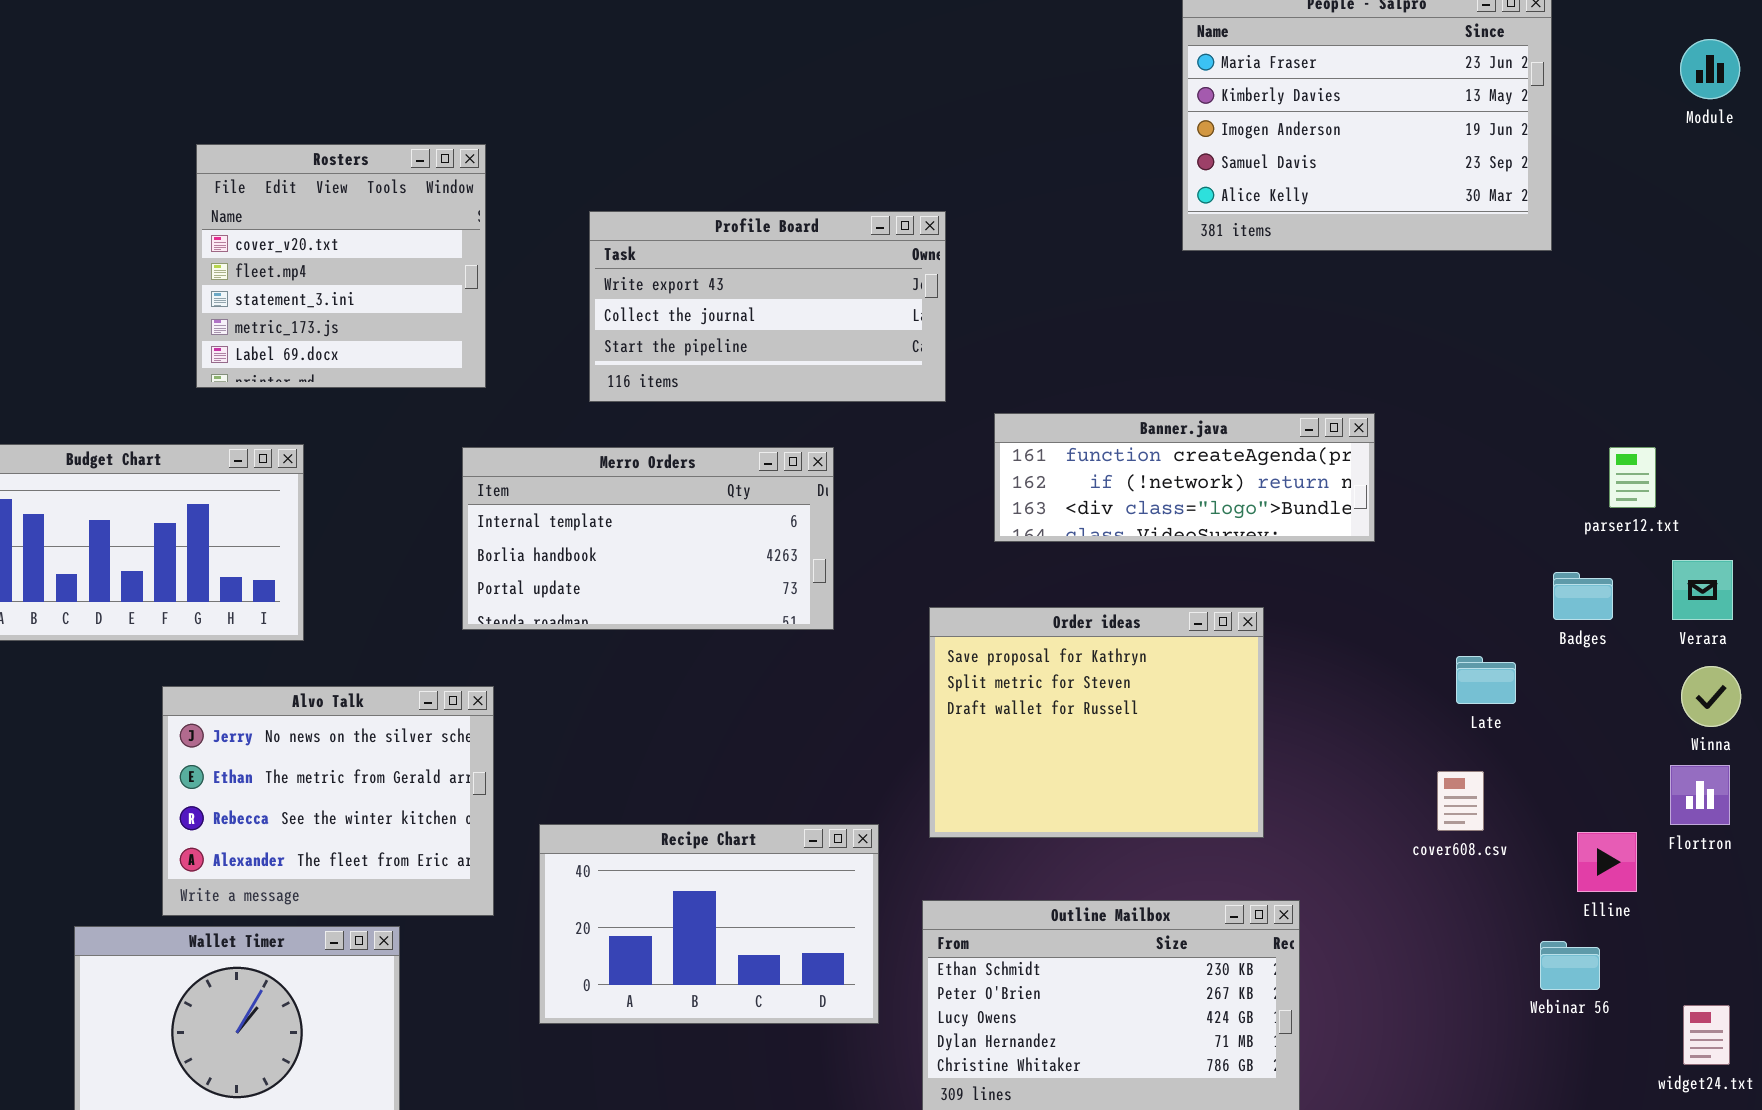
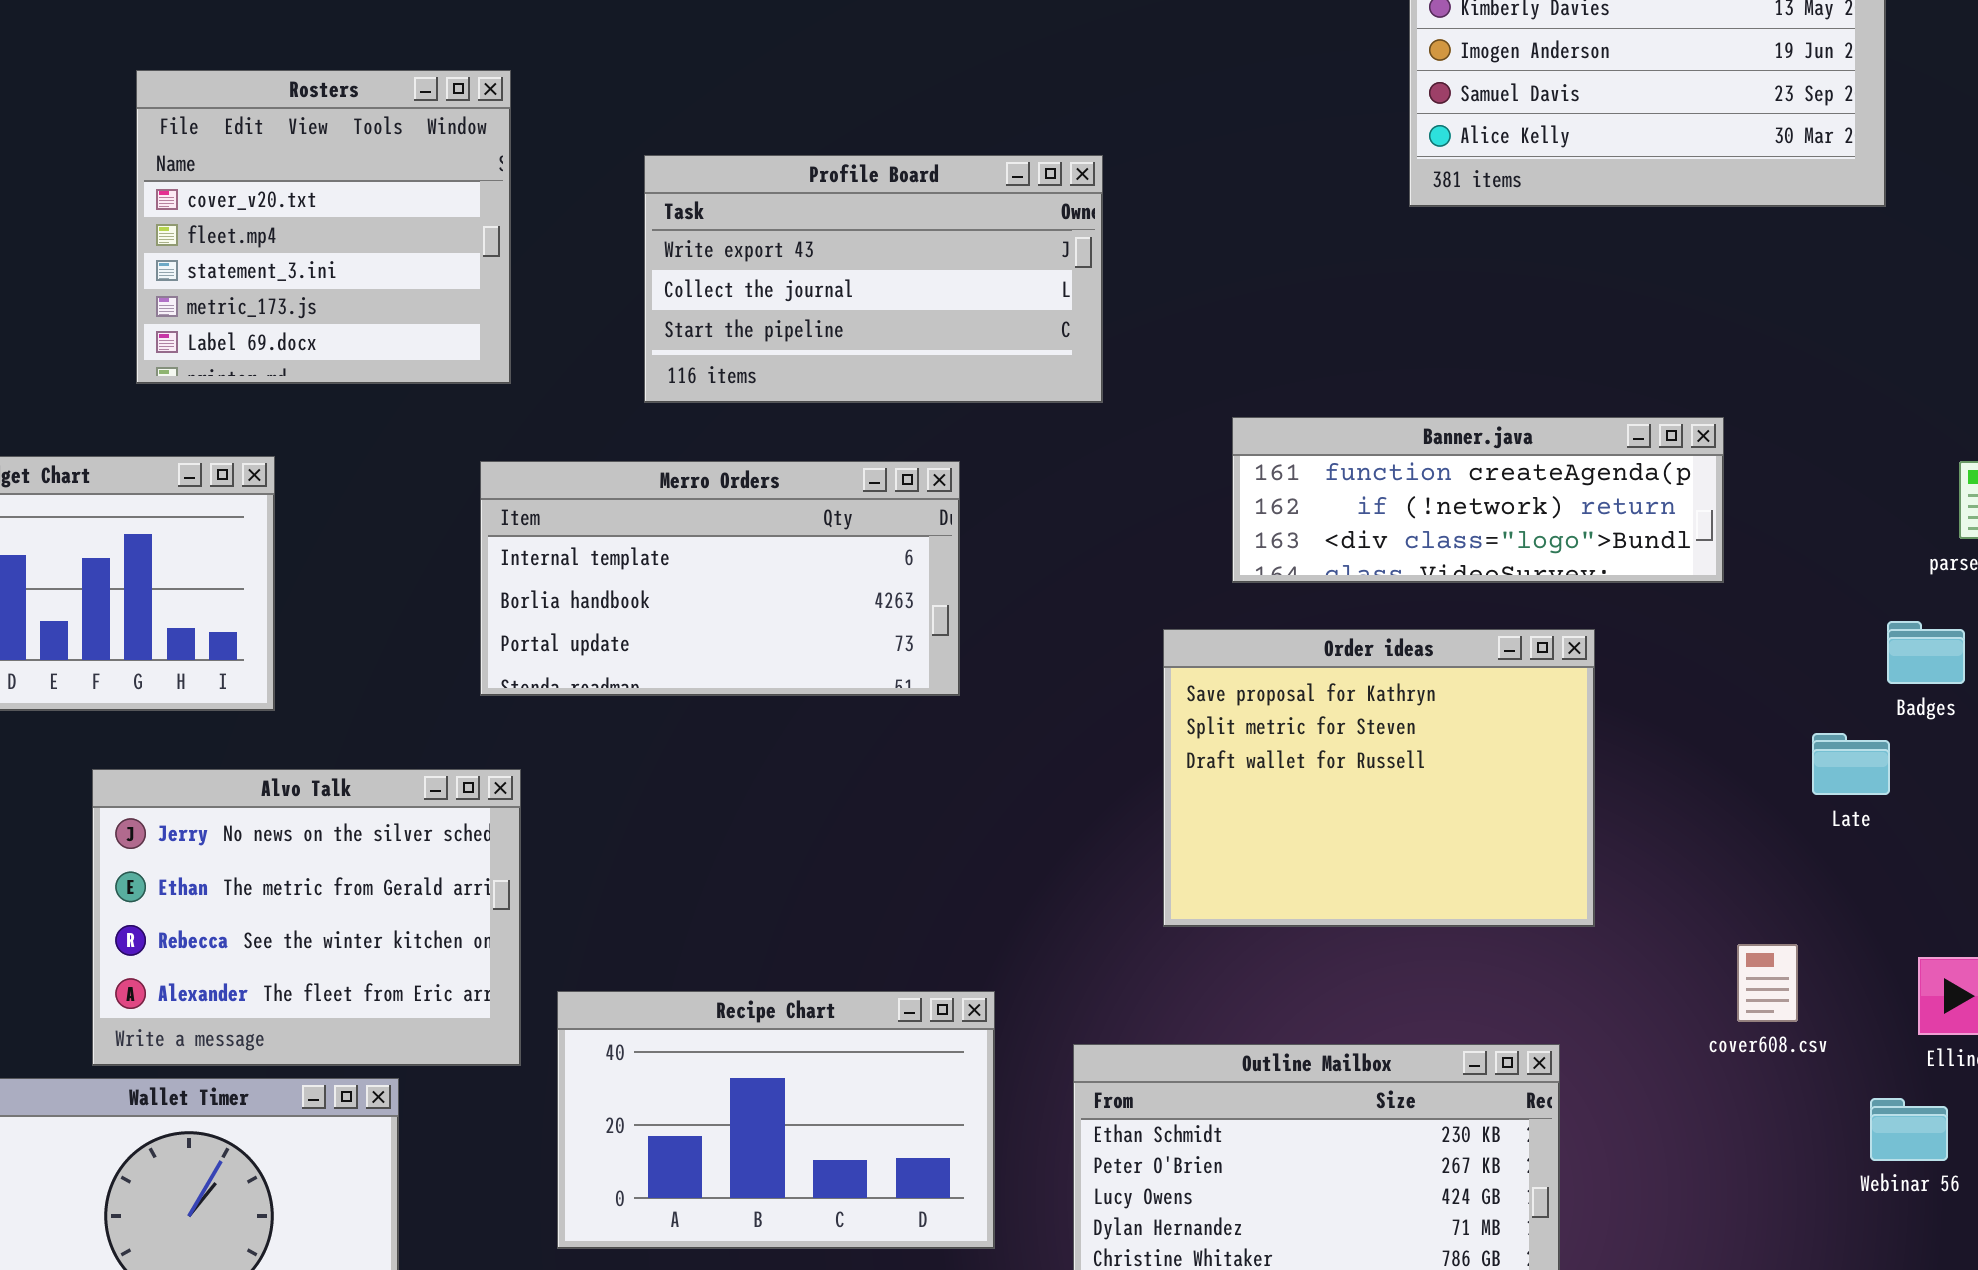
Banner.java: [994,413,1375,542] -> [1232,417,1724,583], moved
Order ideas: [929,607,1264,838] -> [1163,629,1595,927], moved
Late: [1456,656,1516,704] -> [1812,733,1890,795], moved
cover608.csv: [1437,771,1484,831] -> [1737,944,1798,1022], moved
Recipe Chart: [539,824,879,1024] -> [557,991,995,1249], moved

